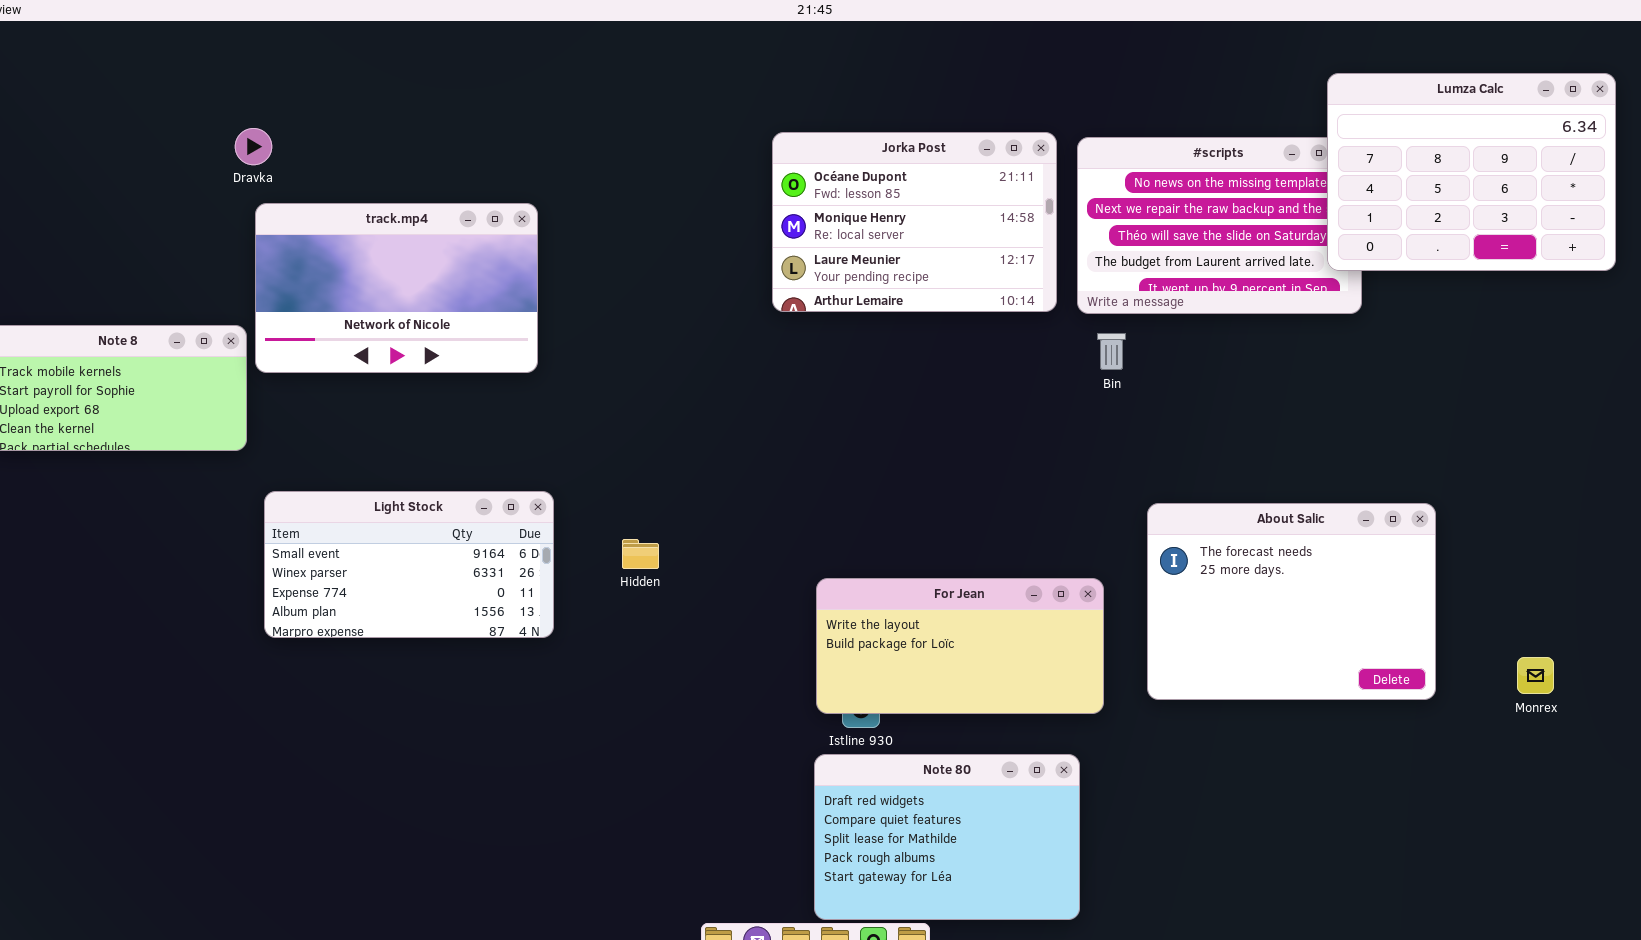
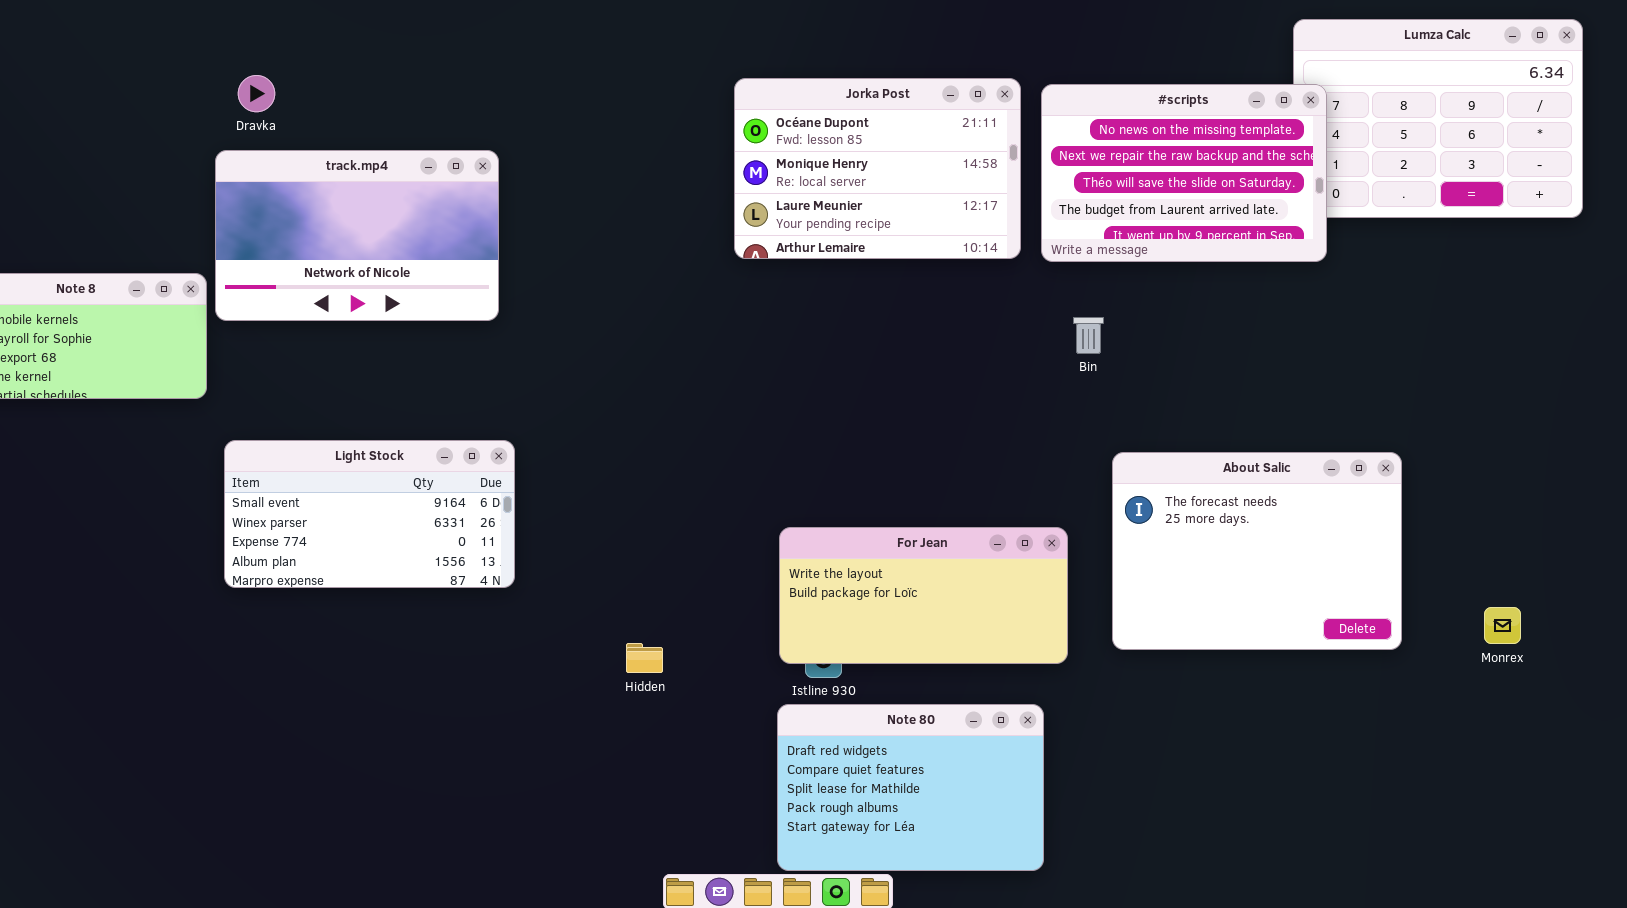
Dravka: [235,128,272,165] -> [238,75,275,112], moved
#scripts: [1077,137,1362,314] -> [1041,84,1327,262], raised
Bin: [1097,333,1126,370] -> [1073,317,1104,354], moved
Hidden: [622,539,659,569] -> [626,643,663,673], moved

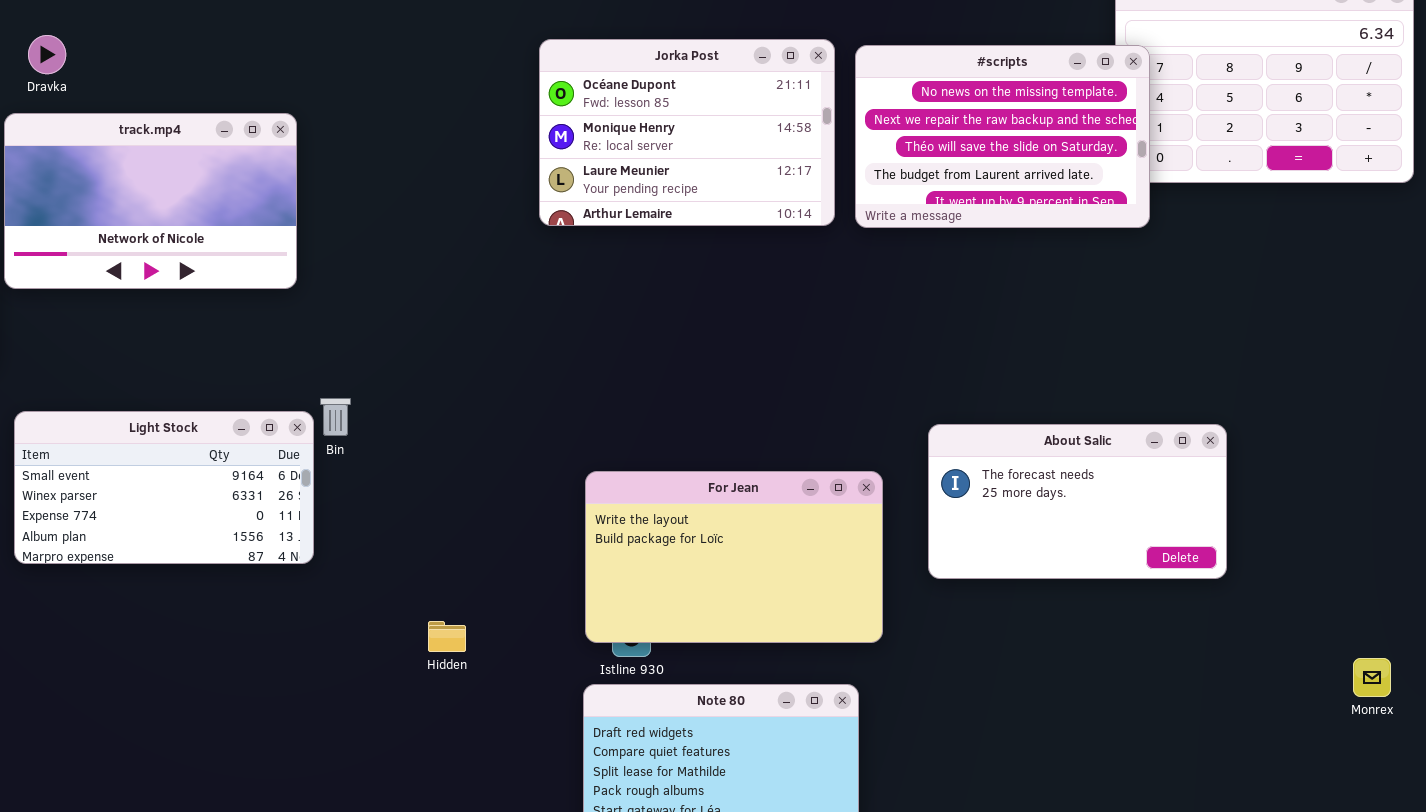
Bin: [1073,317,1104,354] -> [320,398,351,436], moved
About Salic: [1112,452,1402,650] -> [928,424,1227,579], resized
For Jean: [779,527,1068,664] -> [585,471,883,643], resized
Monrex: [1484,607,1521,644] -> [1353,658,1391,697], moved

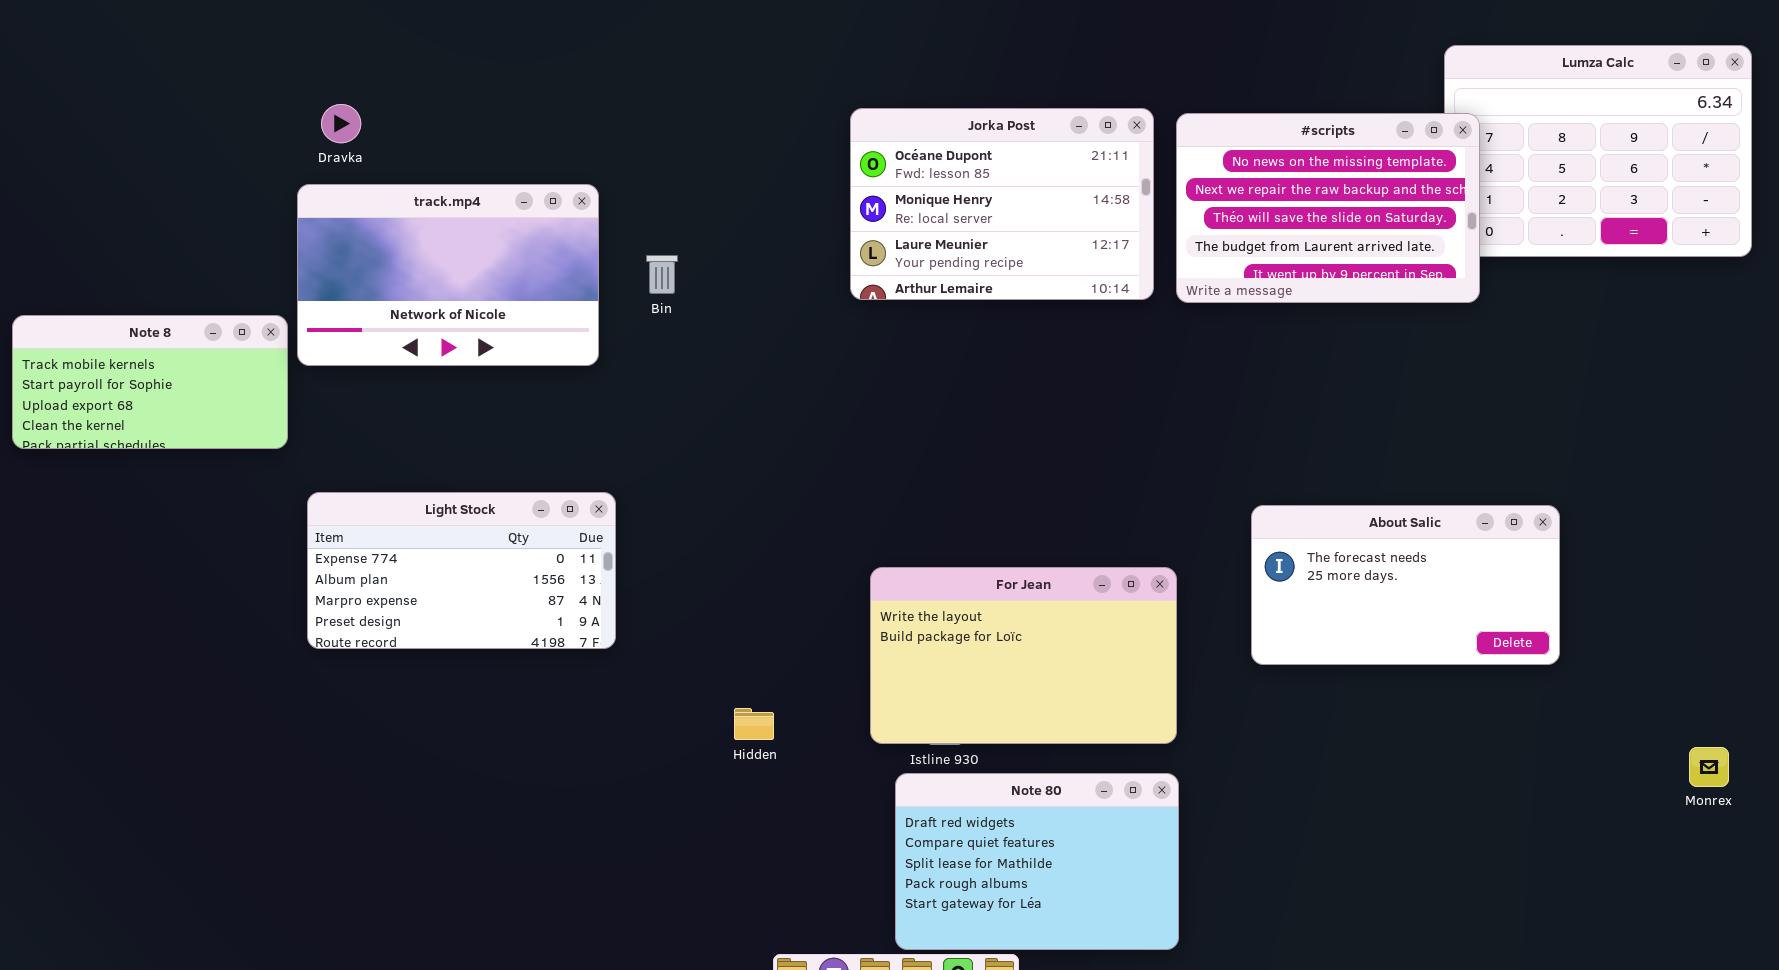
Bin: [320,398,351,436] -> [646,255,678,294], moved
Light Stock: [14,411,314,564] -> [307,492,616,649], scrolled down 2 rows
For Jean: [585,471,883,643] -> [870,567,1177,744], moved

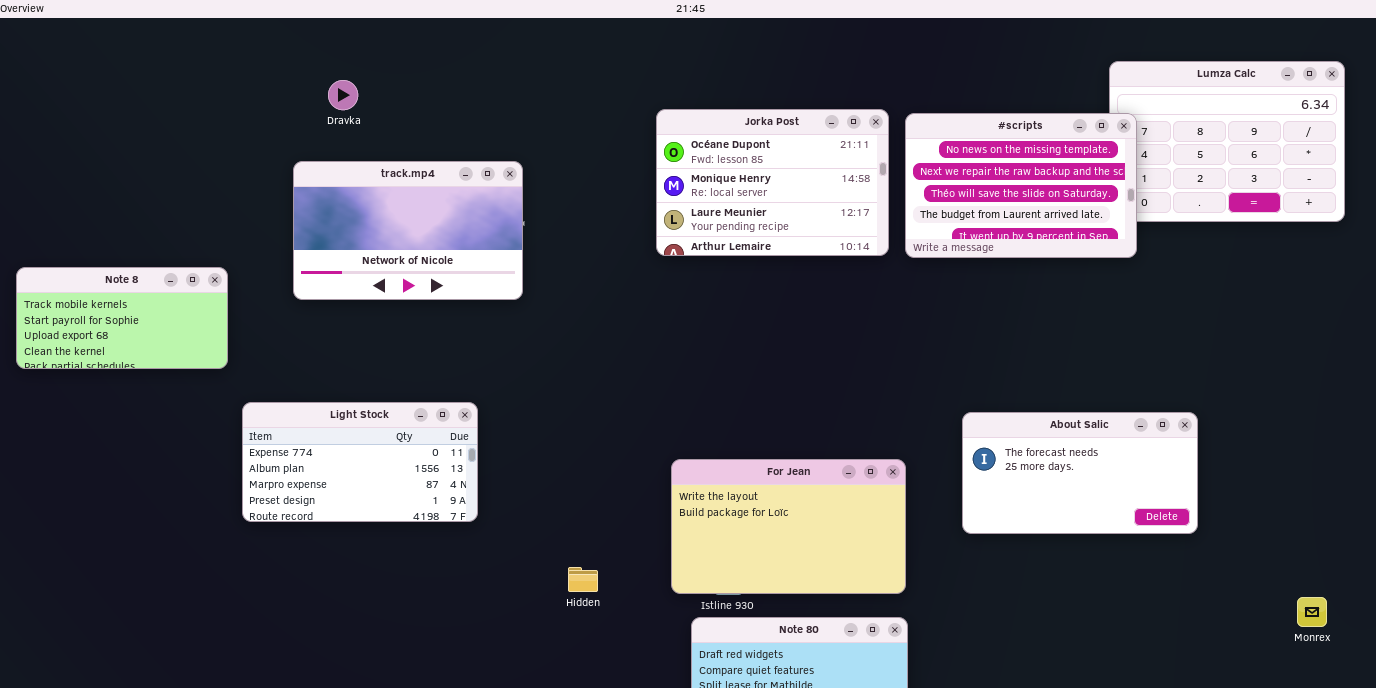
Dravka: [321,104,361,143] -> [328,80,358,110], moved
track.mp4: [297,184,599,366] -> [293,161,523,300], moved

